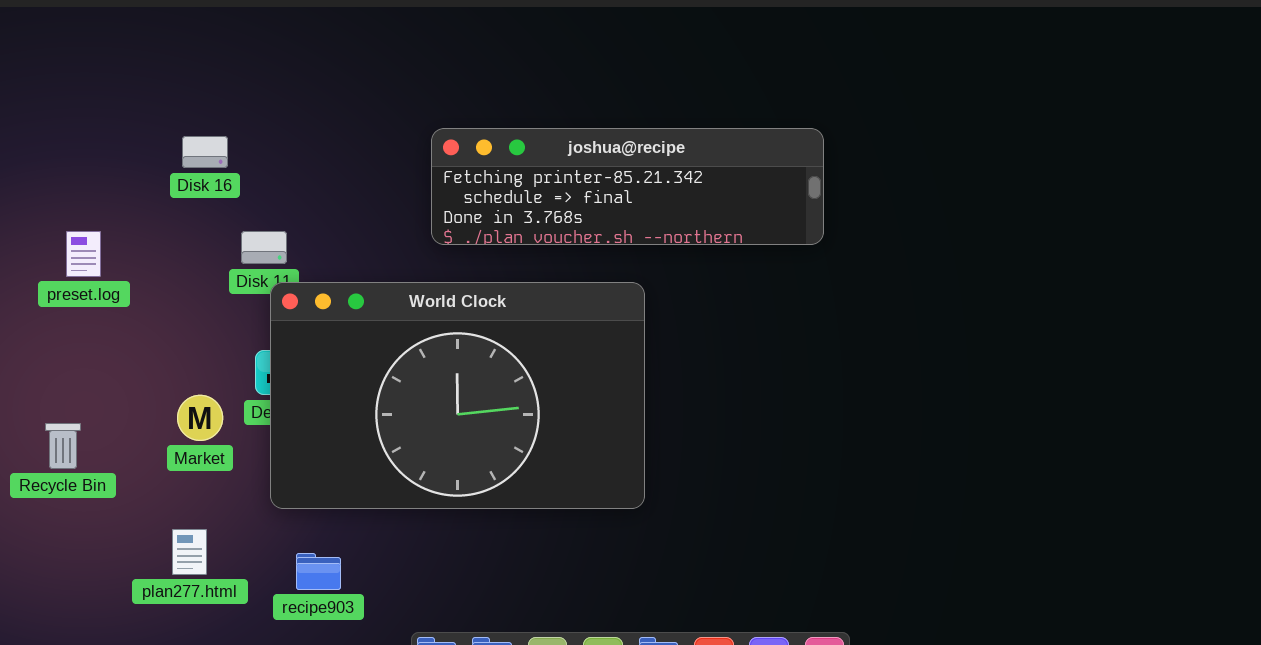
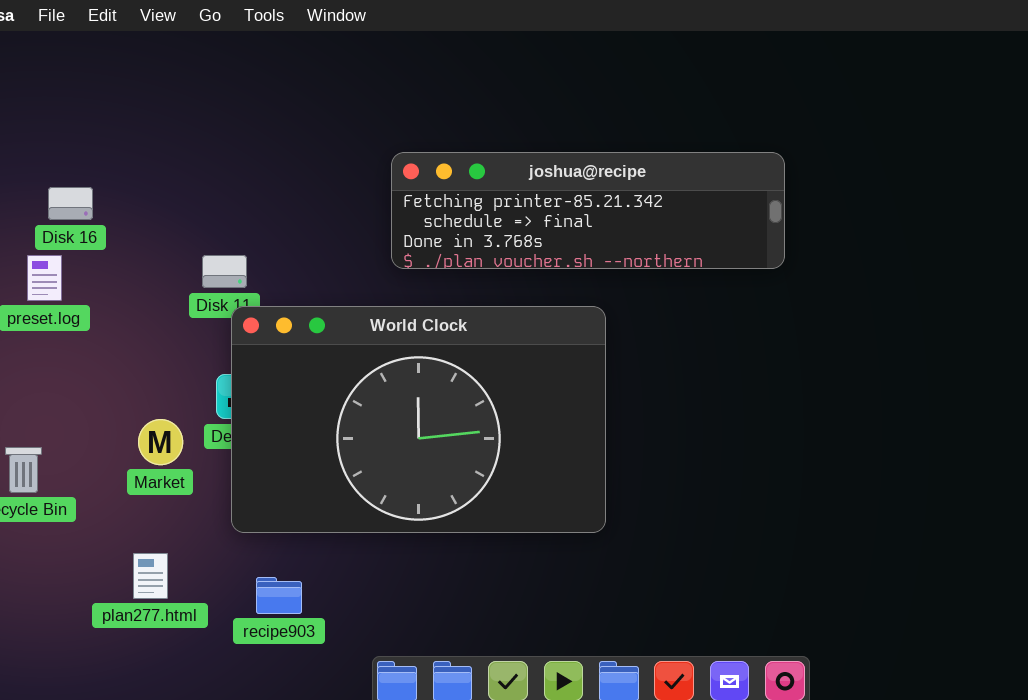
Disk 16: [182,136,228,168] -> [48,187,93,220], moved

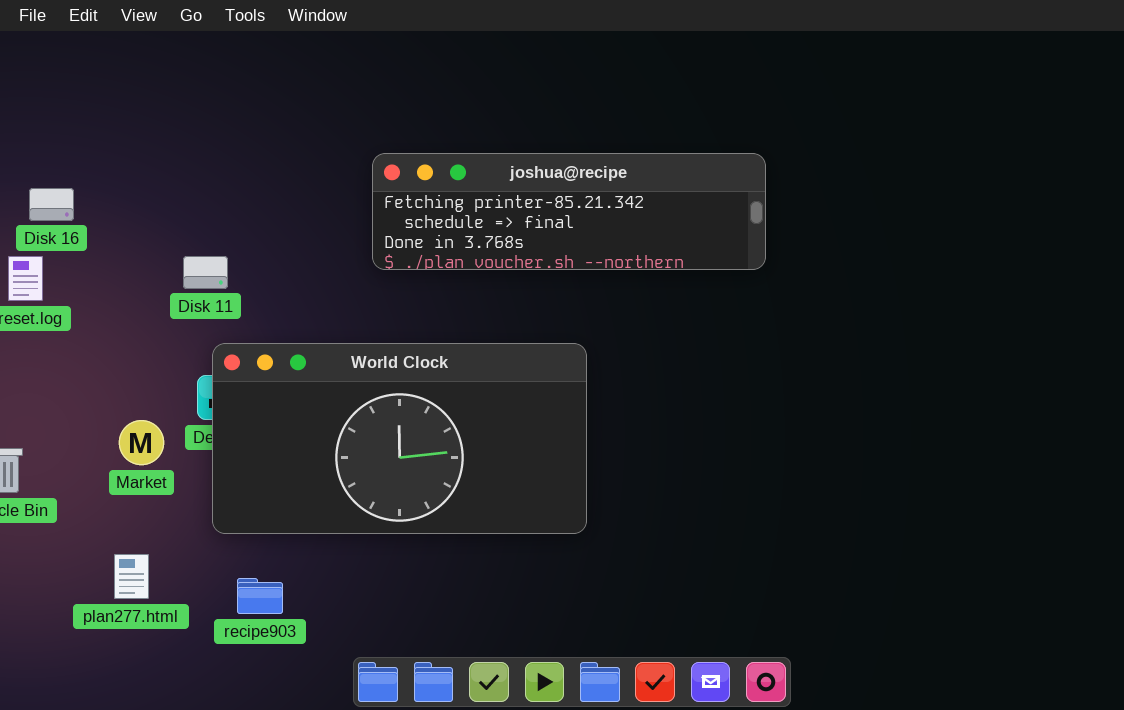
World Clock: [231,306,606,533] -> [212,343,587,534], resized

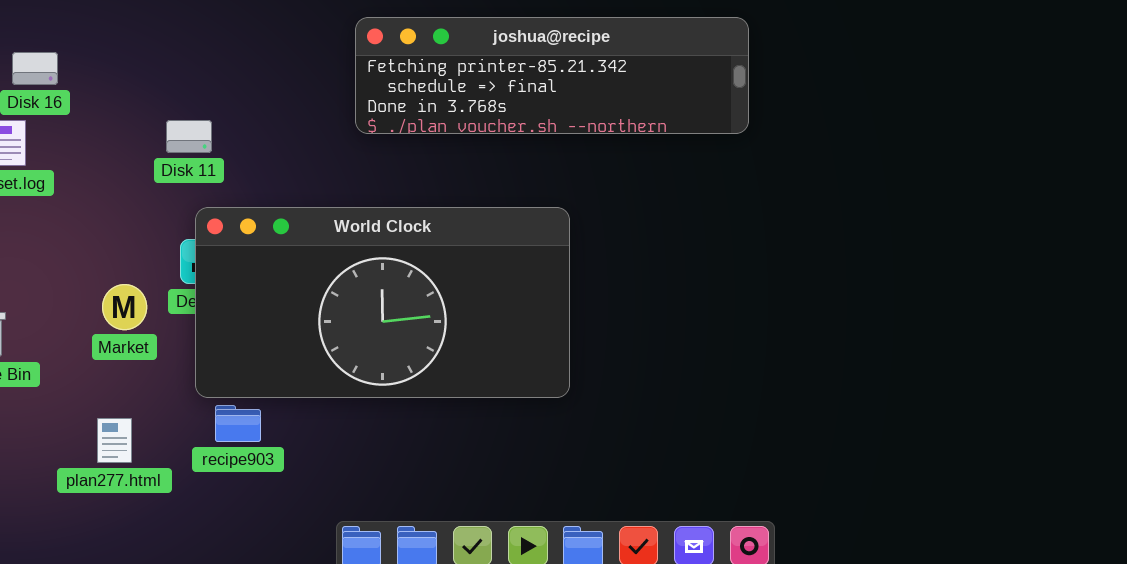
recipe903: [237,578,283,614] -> [215,405,261,442], moved

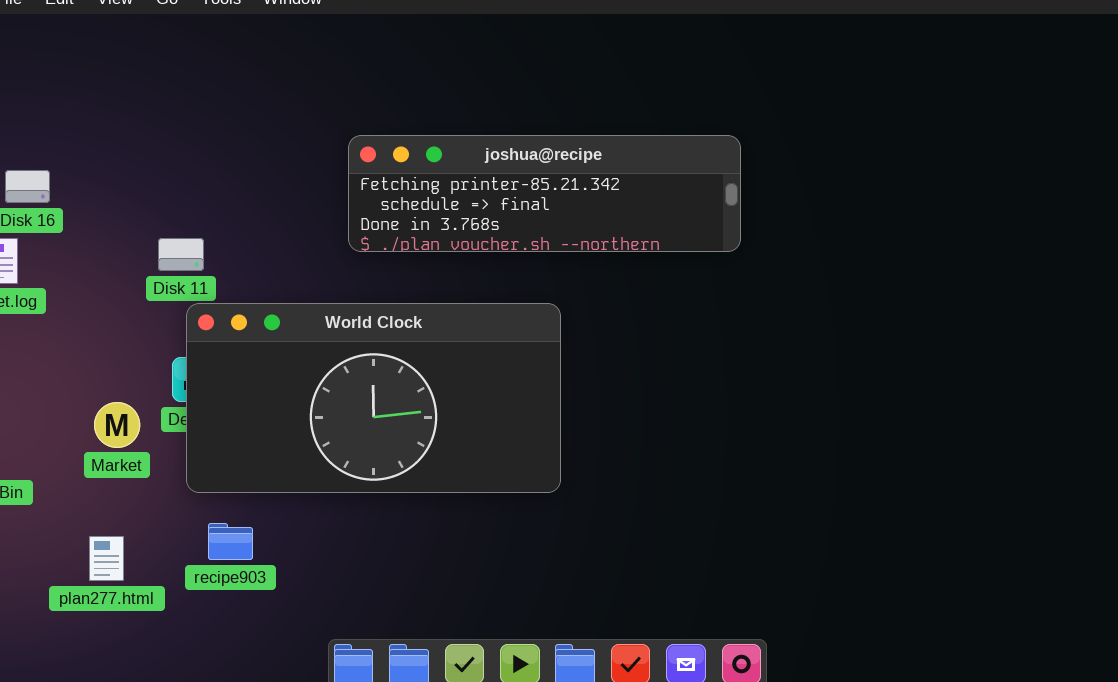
World Clock: [195,207,570,398] -> [186,303,561,493], moved

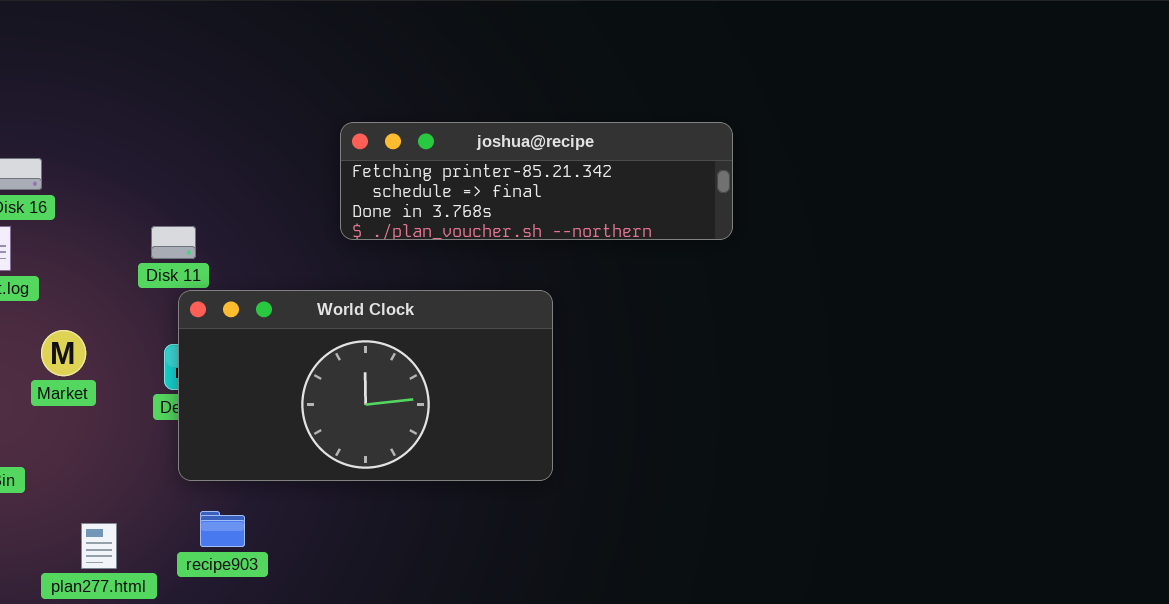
Market: [94,402,140,448] -> [41,330,86,376], moved

